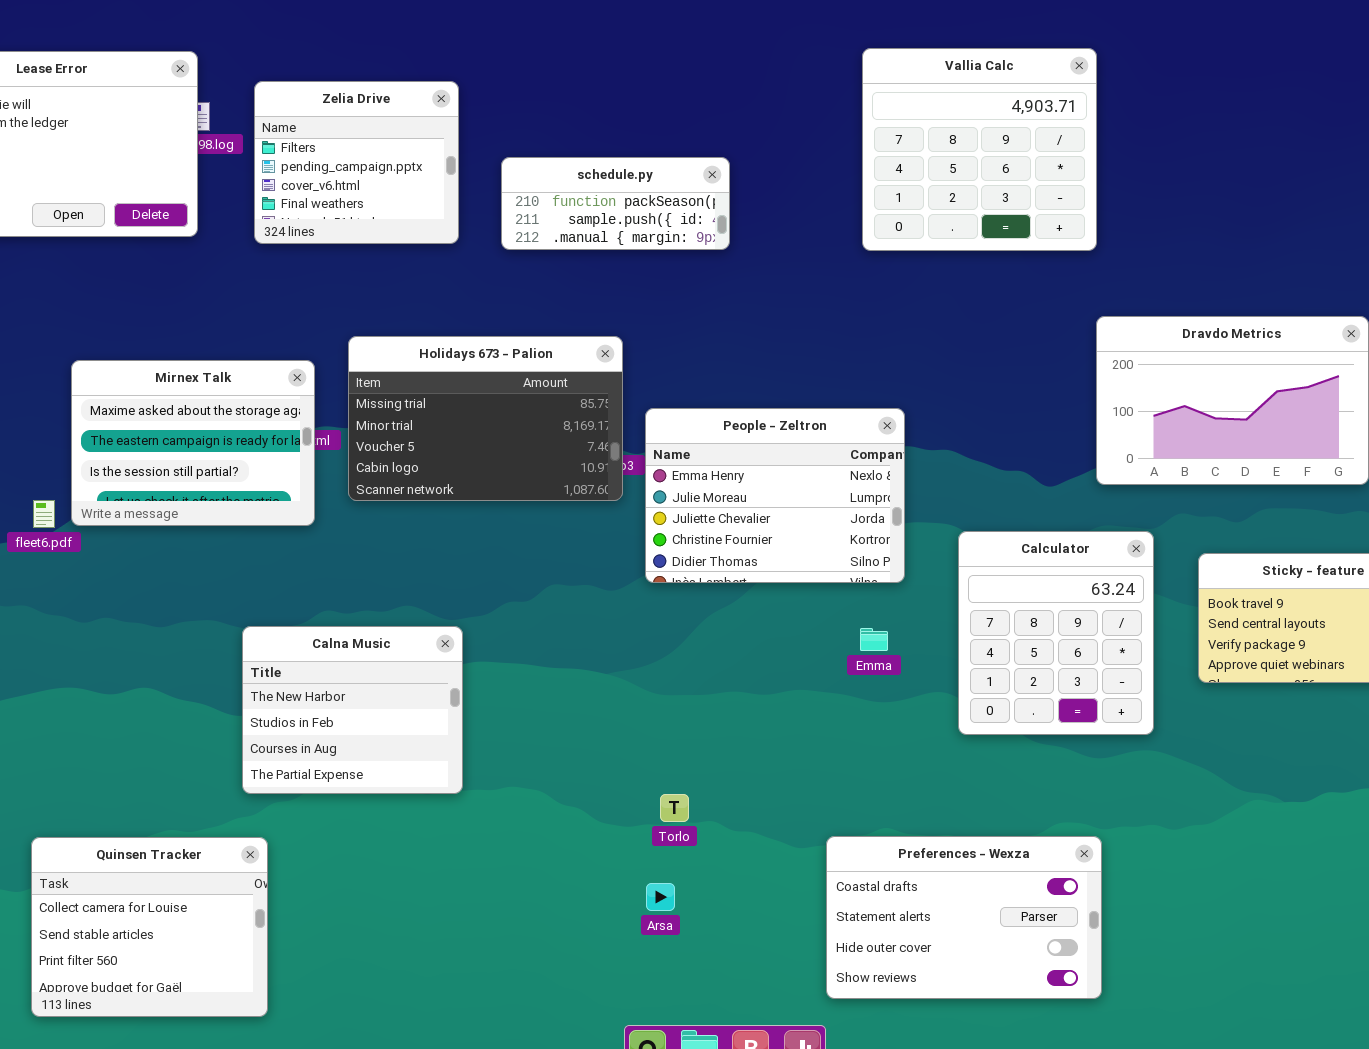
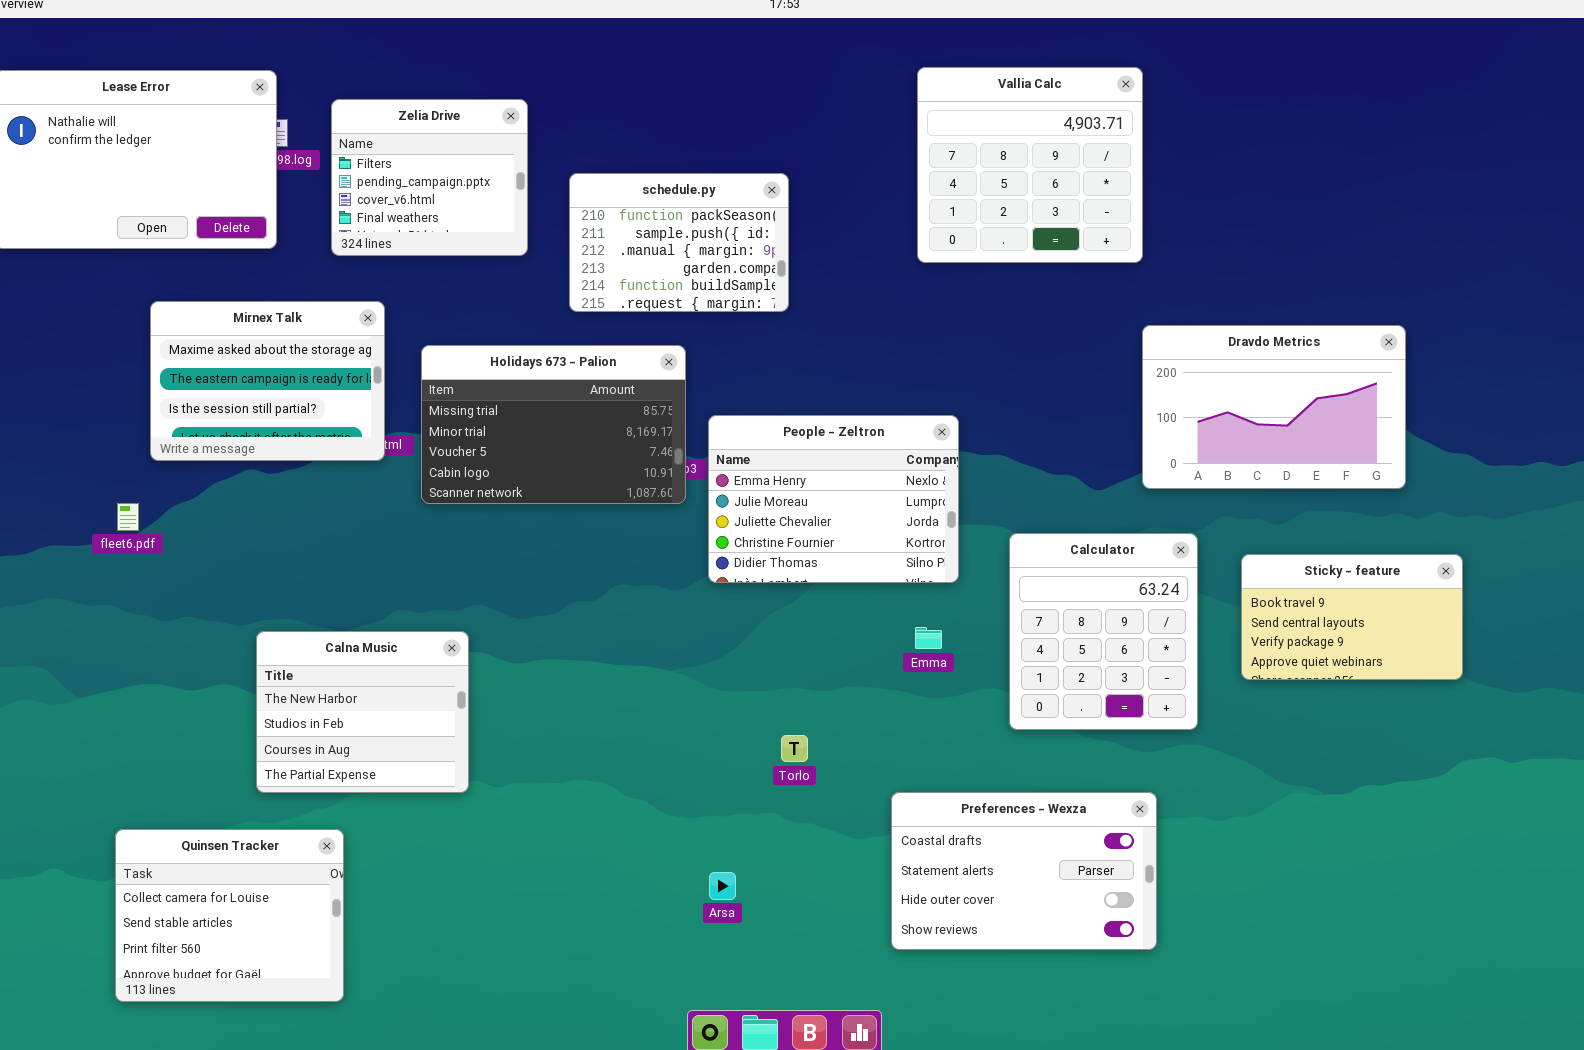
schedule.py: [501,157,730,250] -> [569,173,789,312], resized
Mirnex Talk: [71,360,315,526] -> [150,301,385,461], moved
Calna Music: [242,626,463,794] -> [256,631,469,793], moved
Torlo: [660,794,689,822] -> [781,735,808,762], moved
Preferences - Wexza: [826,836,1102,999] -> [891,792,1157,950], moved

